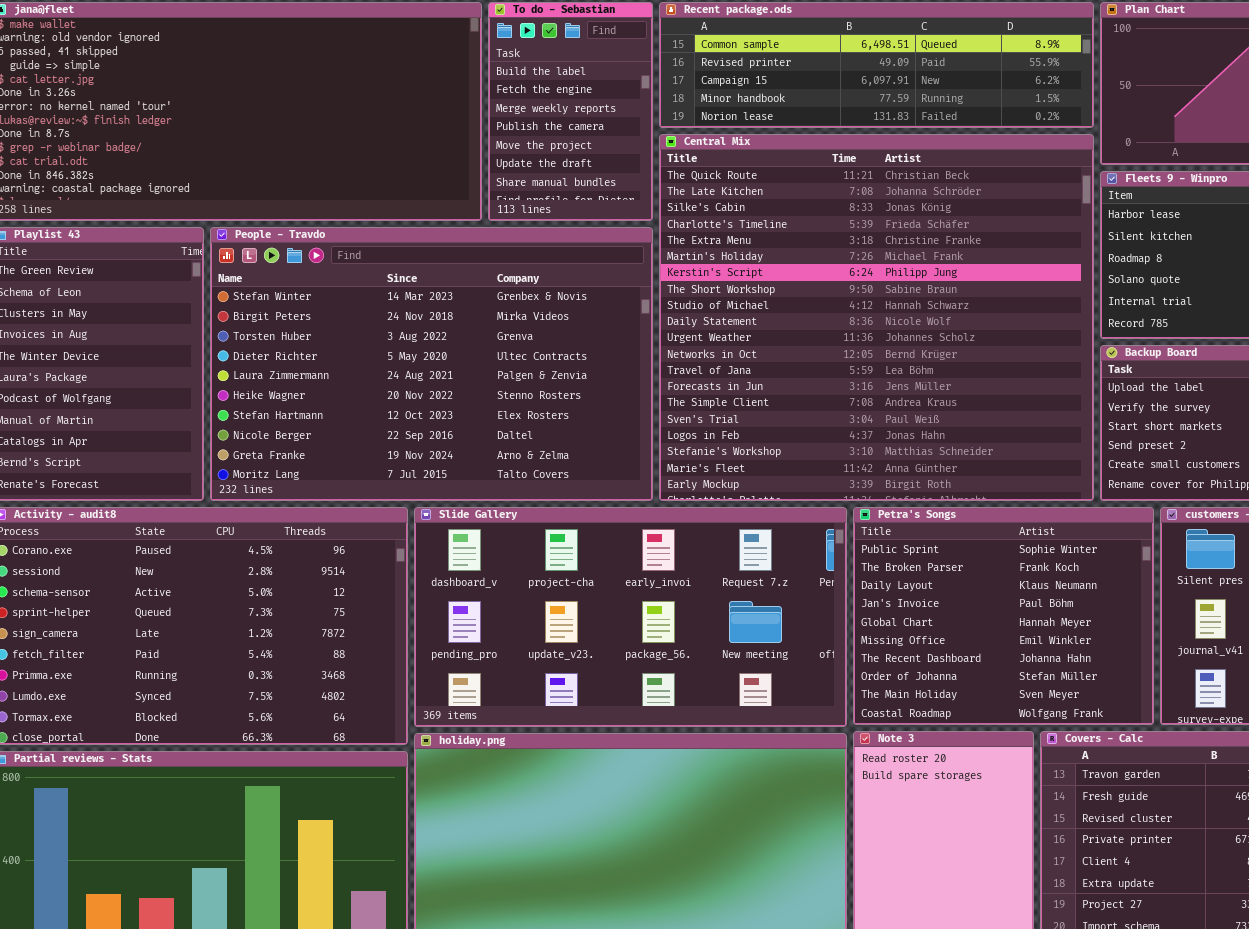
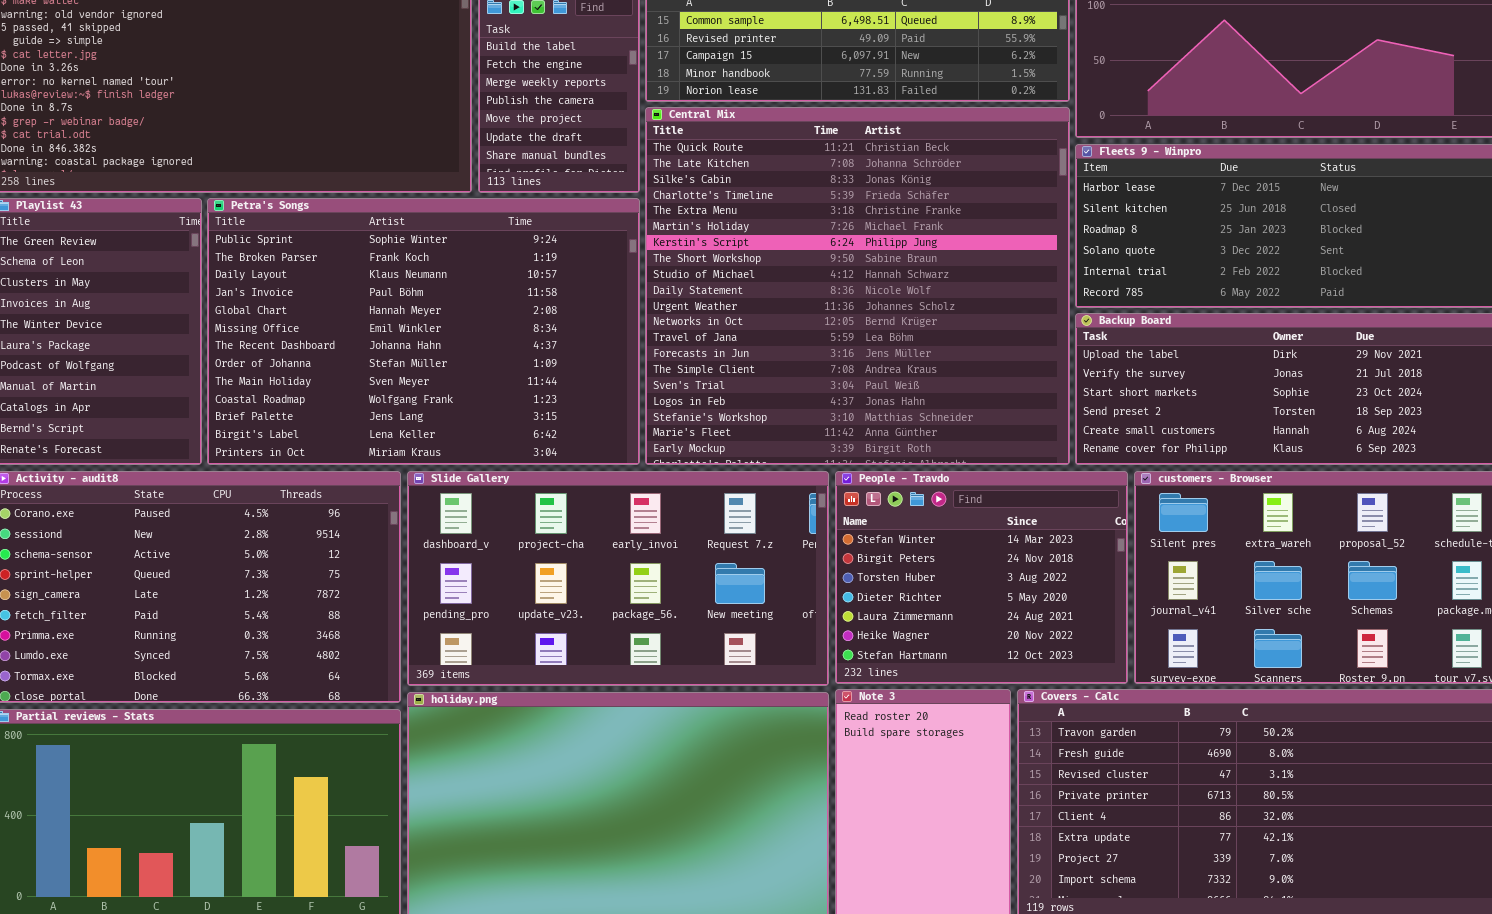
People - Travdo: [210,227,653,501] -> [835,471,1128,684], moved, resized
Petra's Songs: [853,507,1154,725] -> [207,198,640,465], moved, resized

